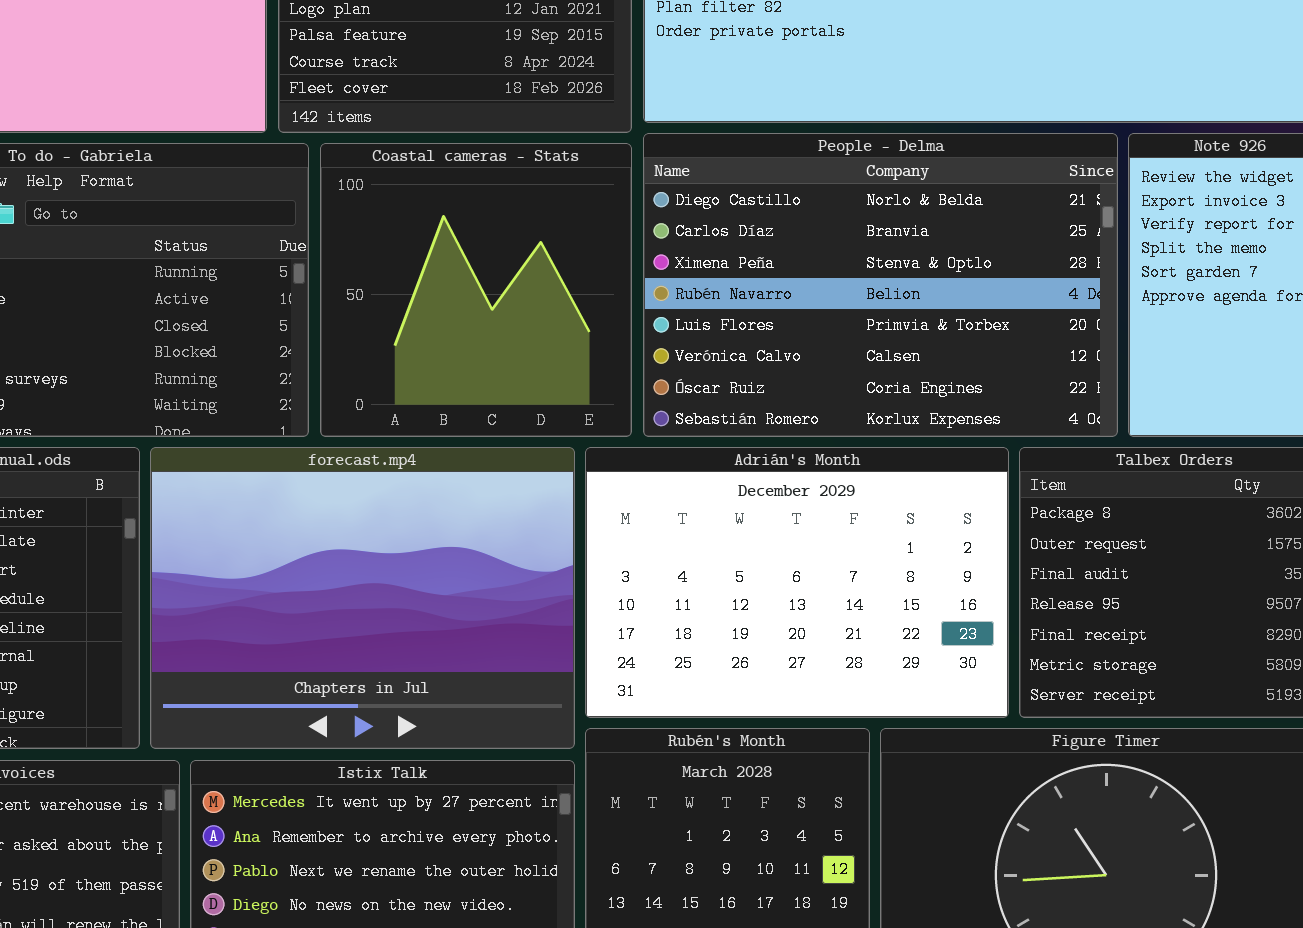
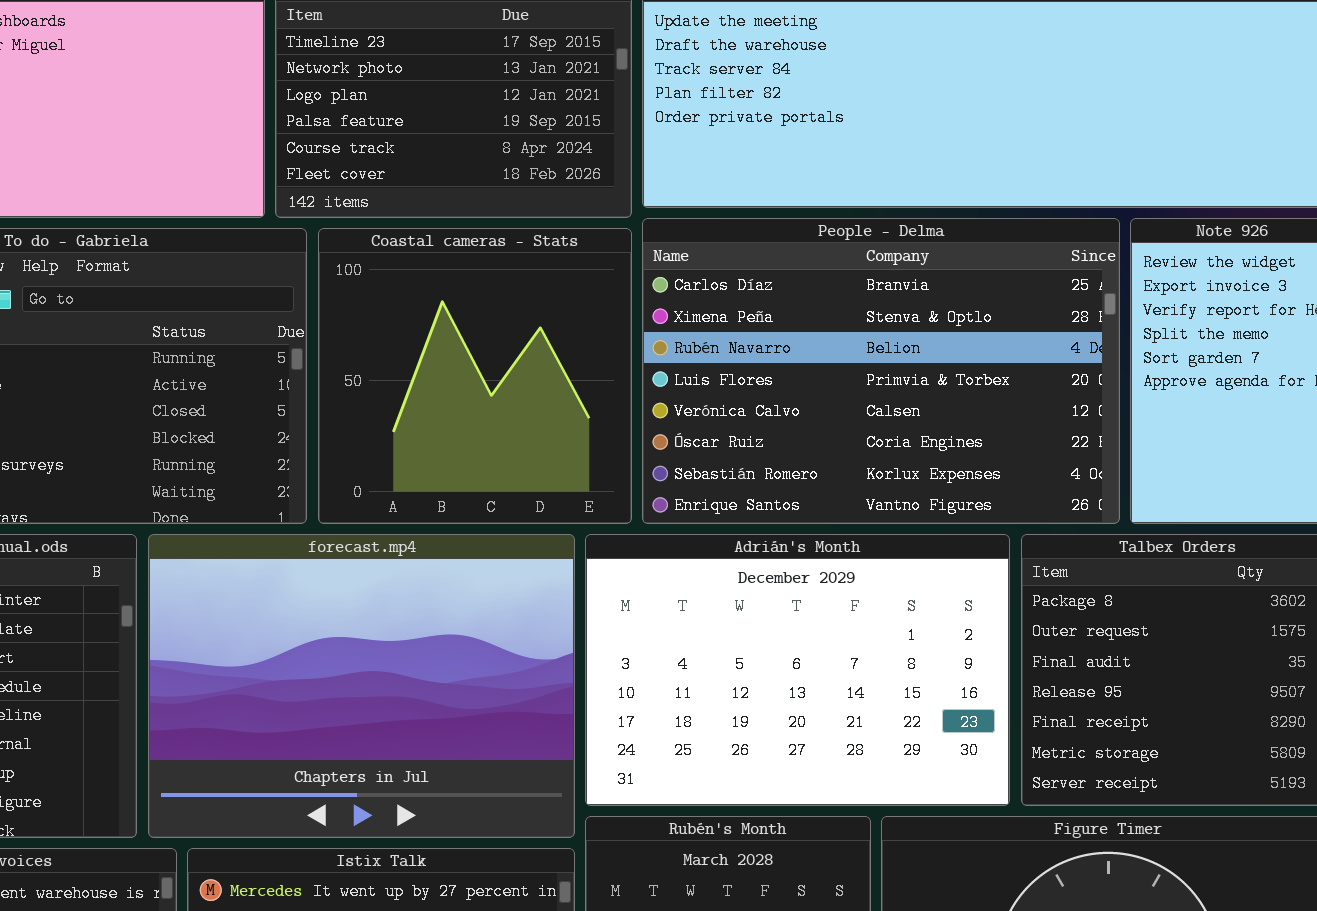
People - Delma: [643,133,1118,437] -> [642,218,1120,524], scrolled down 1 row

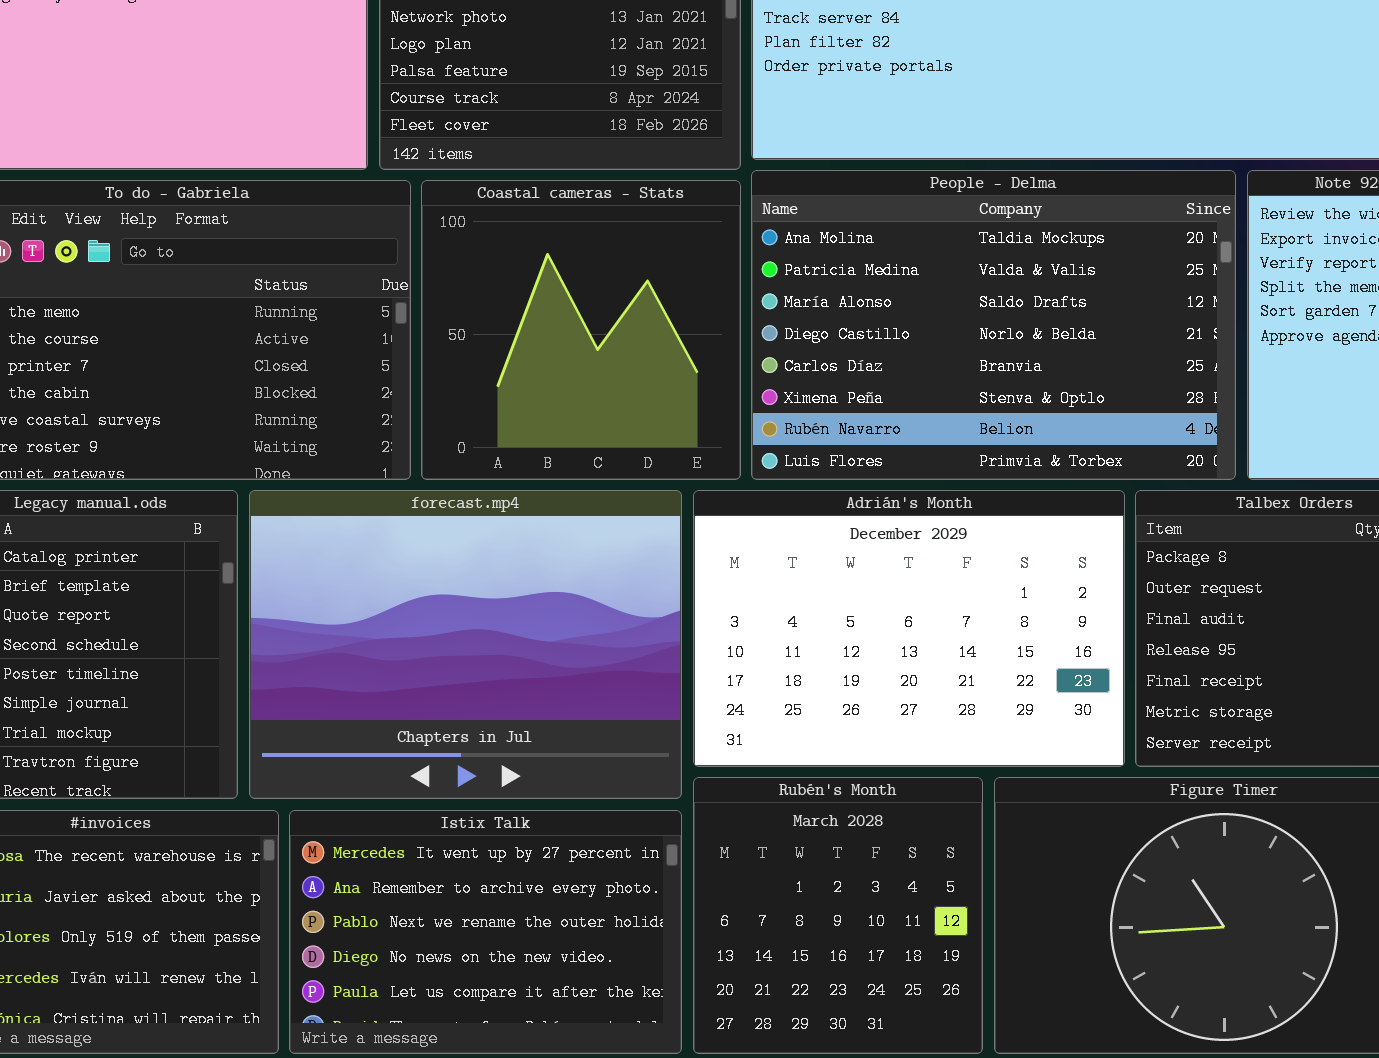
People - Delma: [642,218,1120,524] -> [751,170,1236,480], scrolled up 4 rows

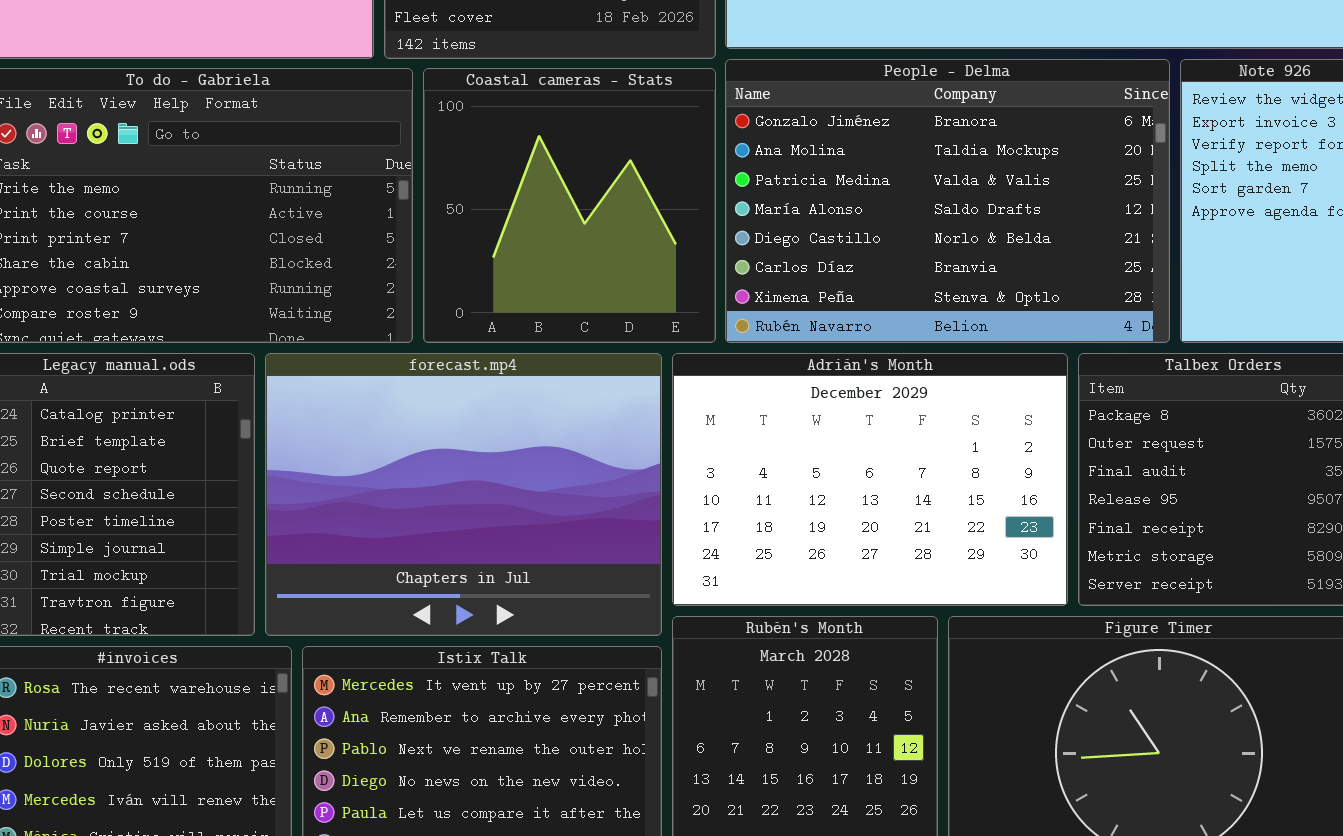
People - Delma: [751,170,1236,480] -> [725,59,1170,343], scrolled up 1 row

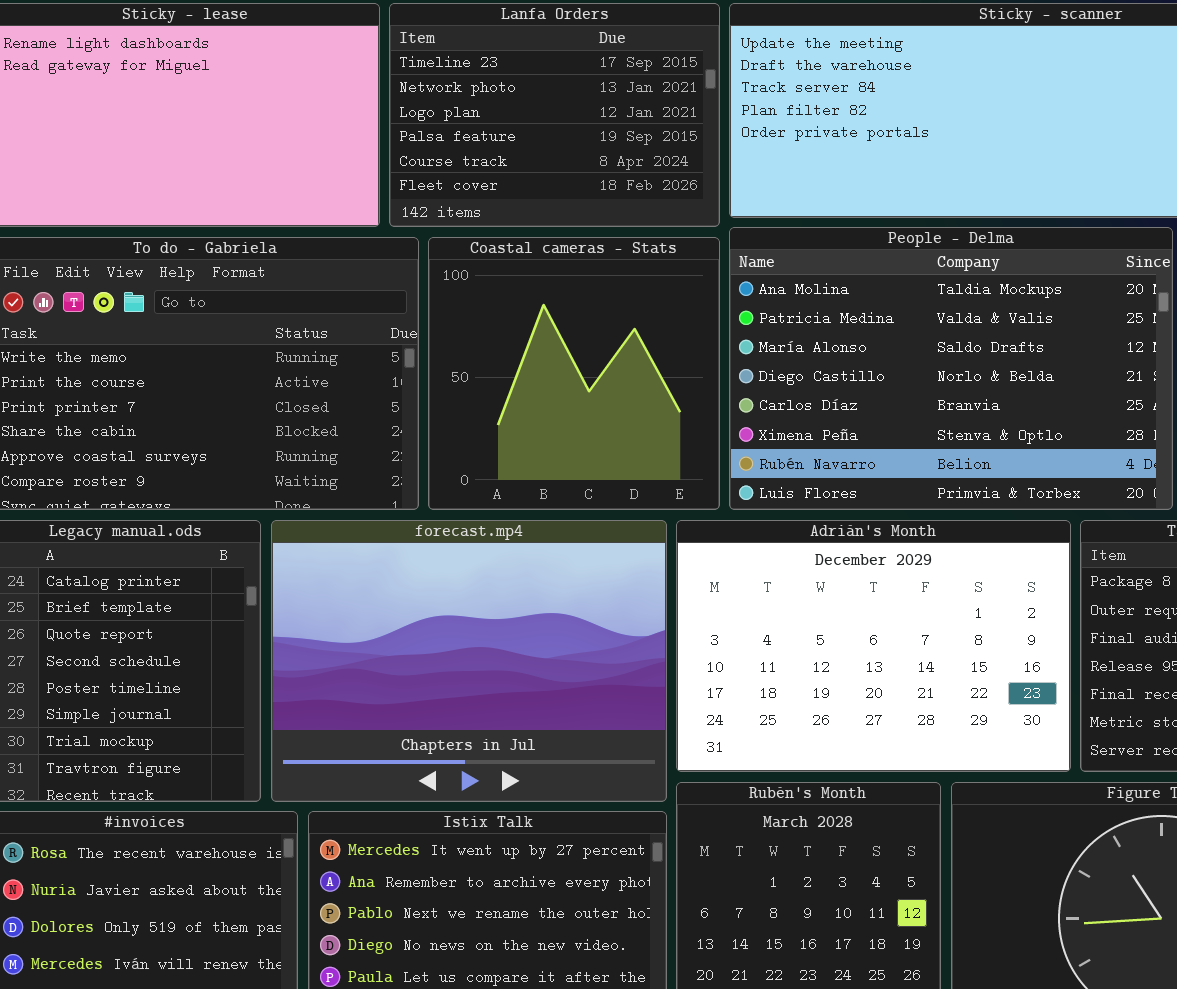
People - Delma: [725,59,1170,343] -> [729,227,1173,510], scrolled down 1 row

